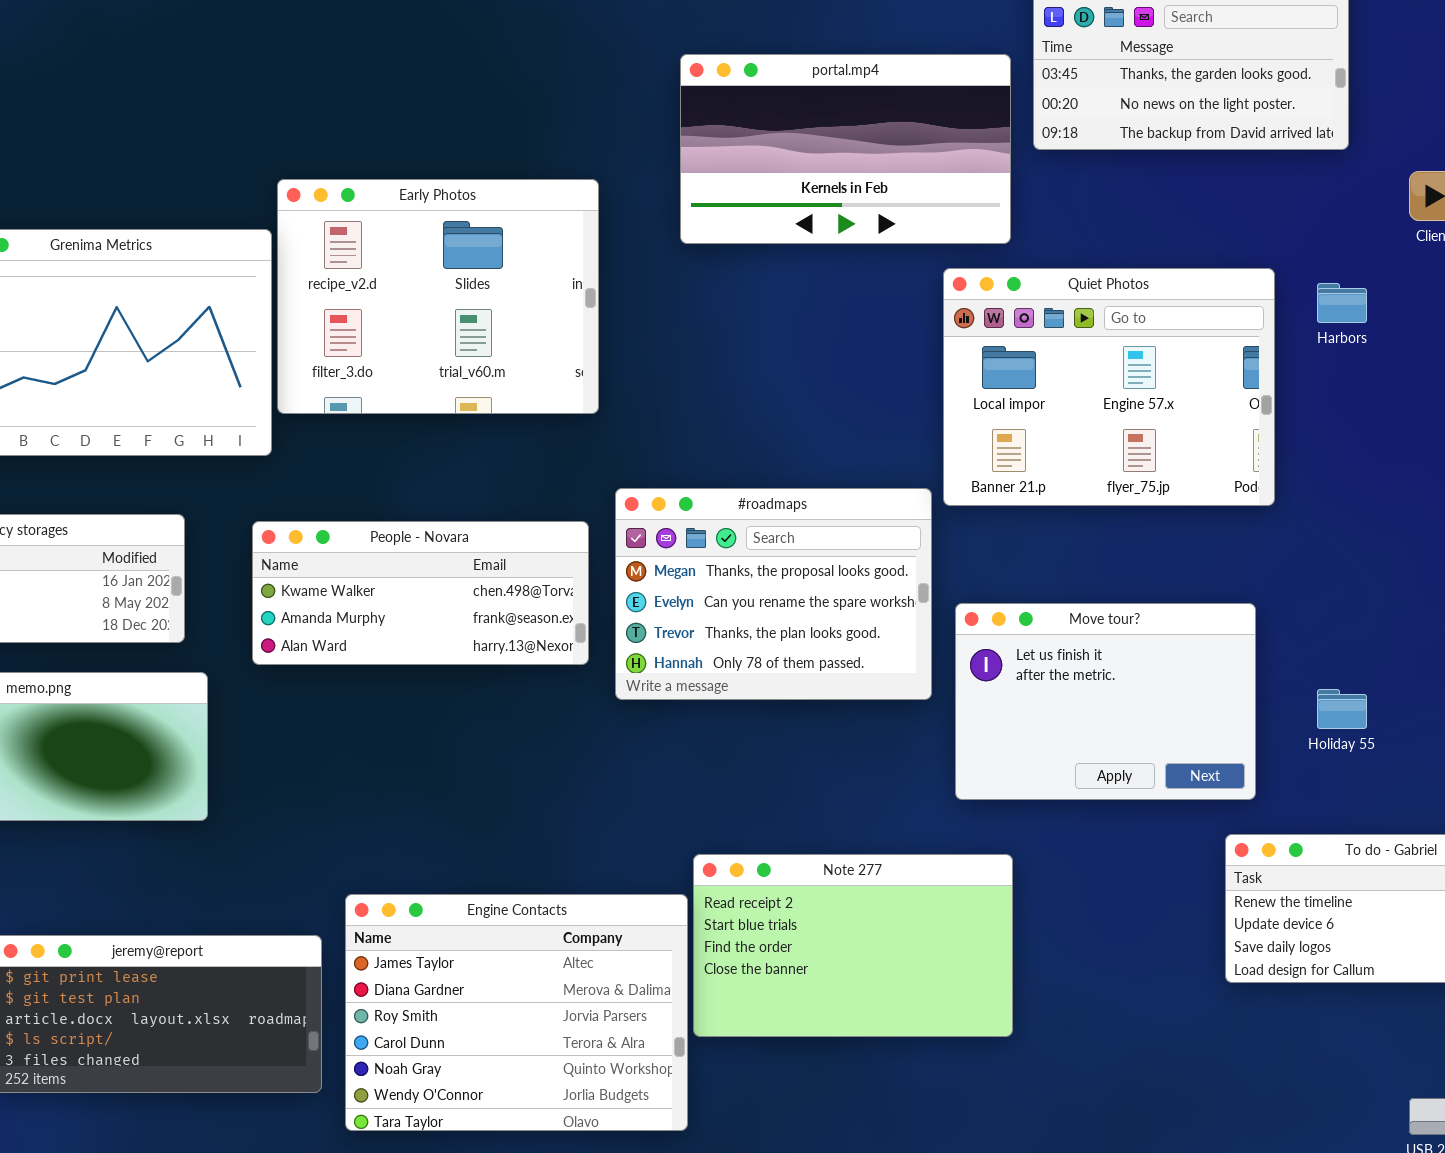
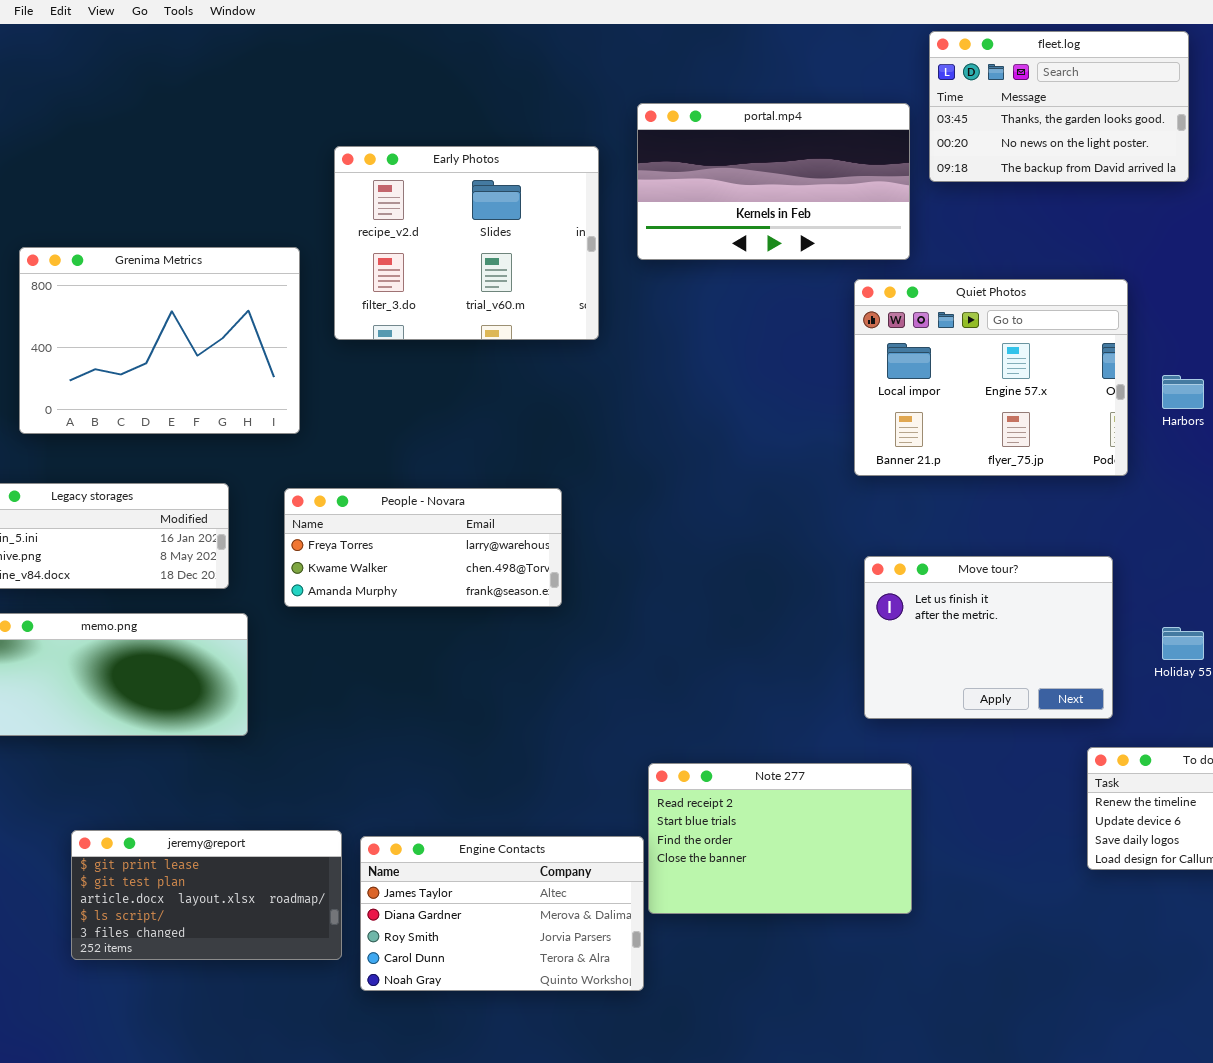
Early Photos: [277,179,599,414] -> [334,146,599,340], moved
Harbors: [1317,283,1367,323] -> [1162,375,1204,409], moved
#roadmaps: [615,488,932,700] -> none, closed
People - Novara: [252,521,589,665] -> [284,488,562,607], scrolled up 1 row
Engine Contacts: [345,894,688,1131] -> [360,836,644,991], resized

